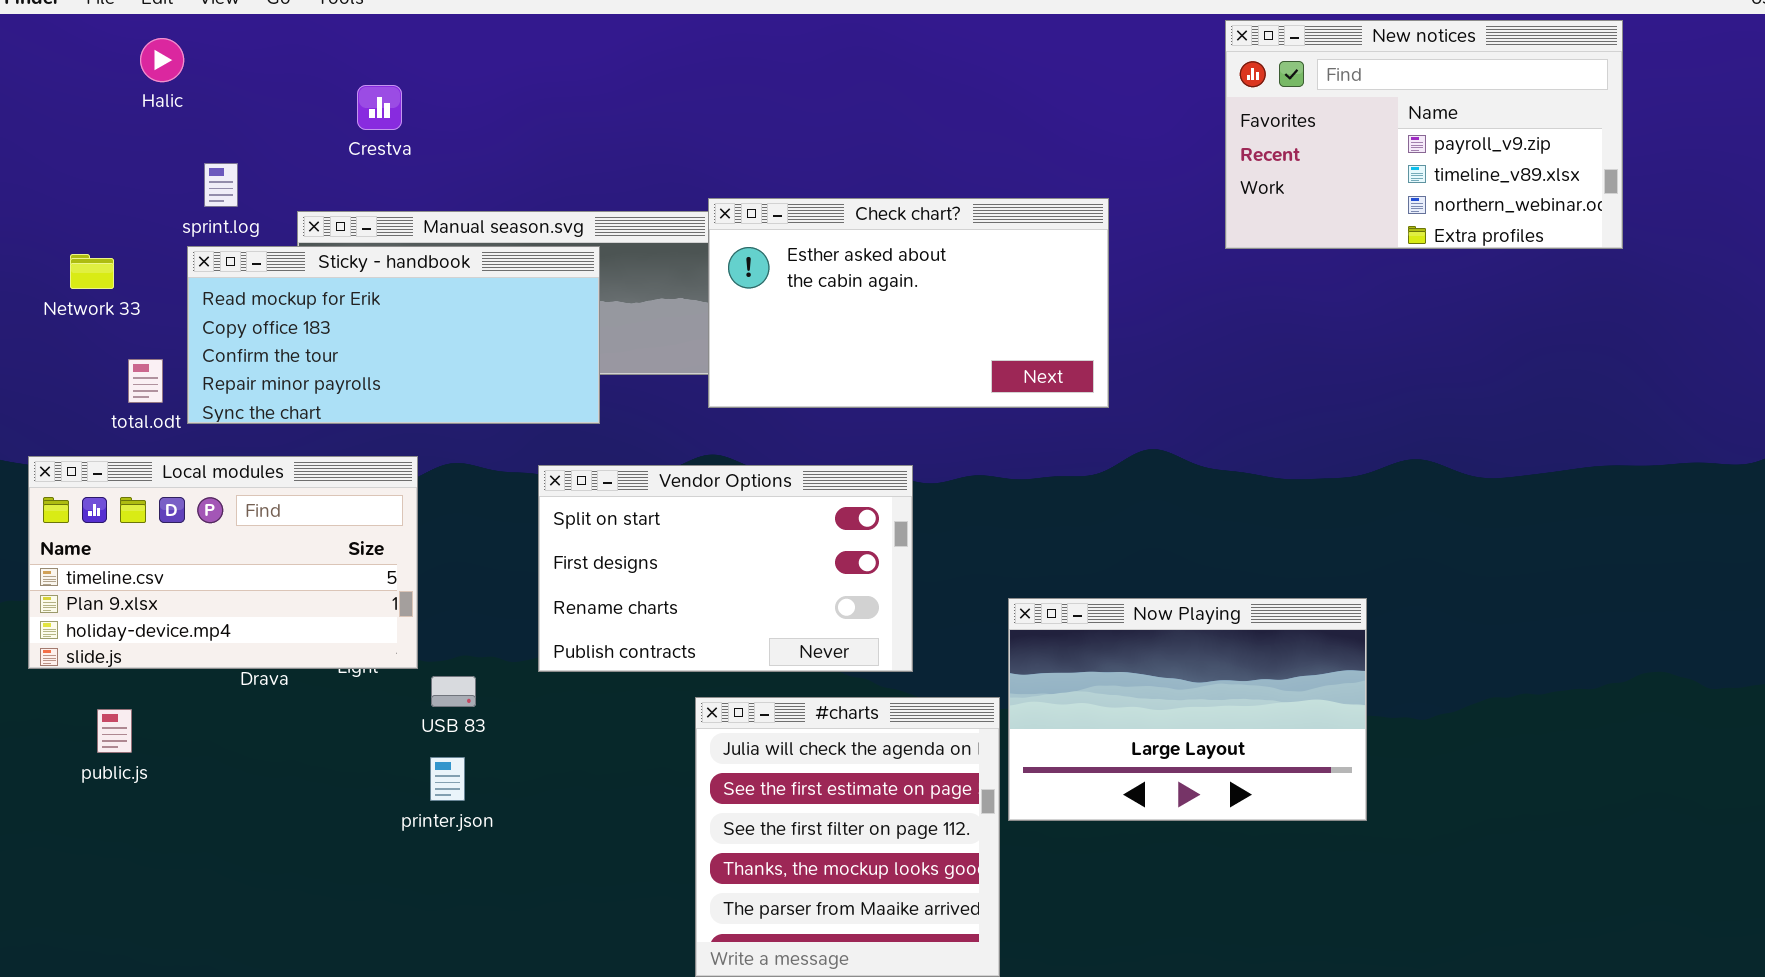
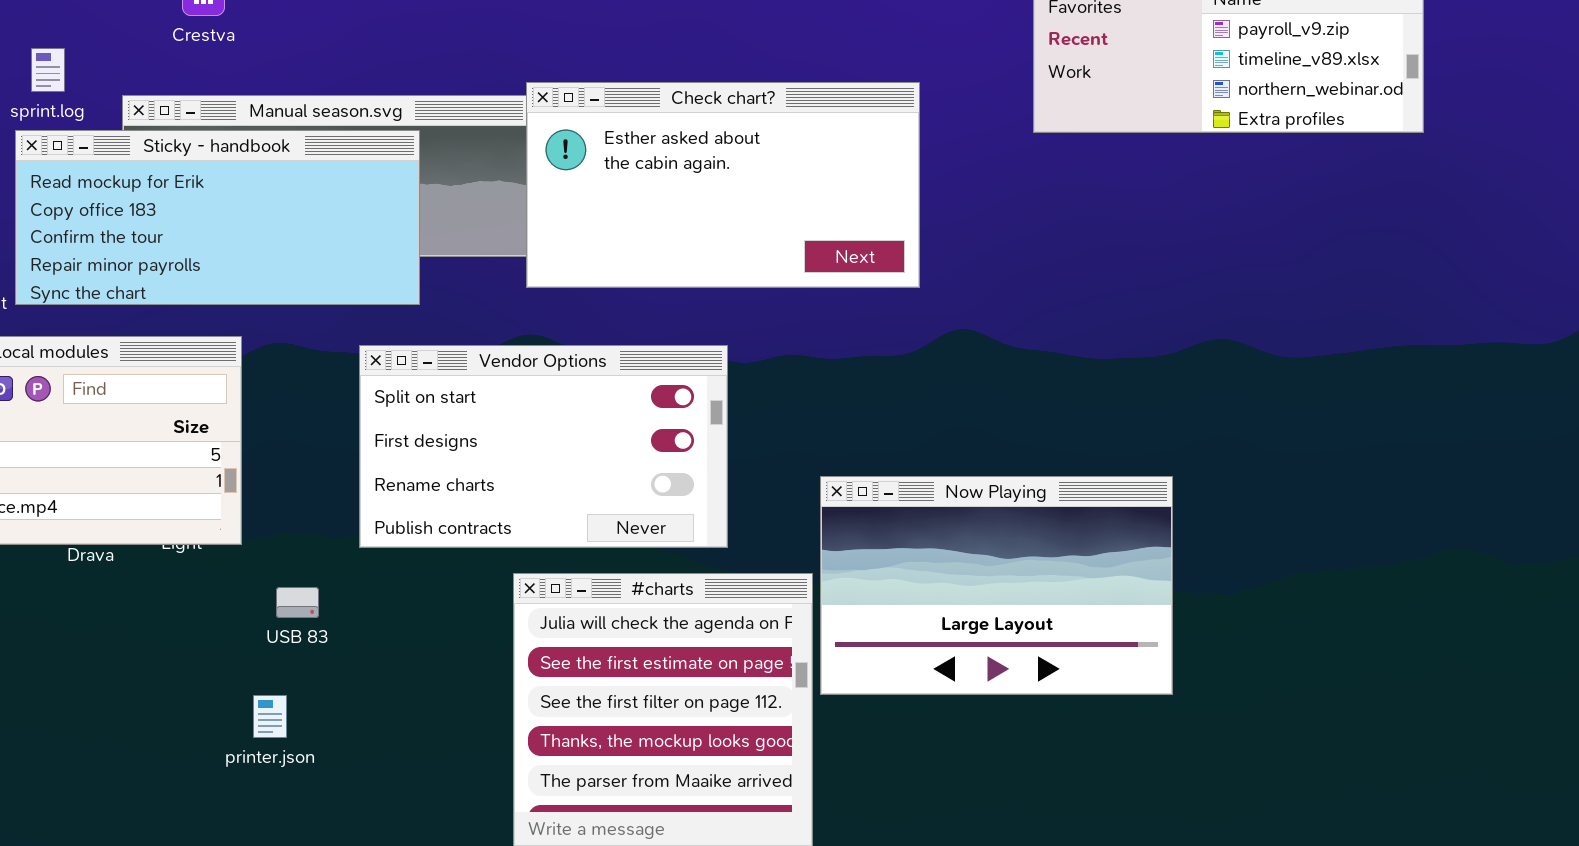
USB 83: [431,676,476,707] -> [276,587,319,618], moved
printer.json: [430,757,465,801] -> [253,695,287,738], moved

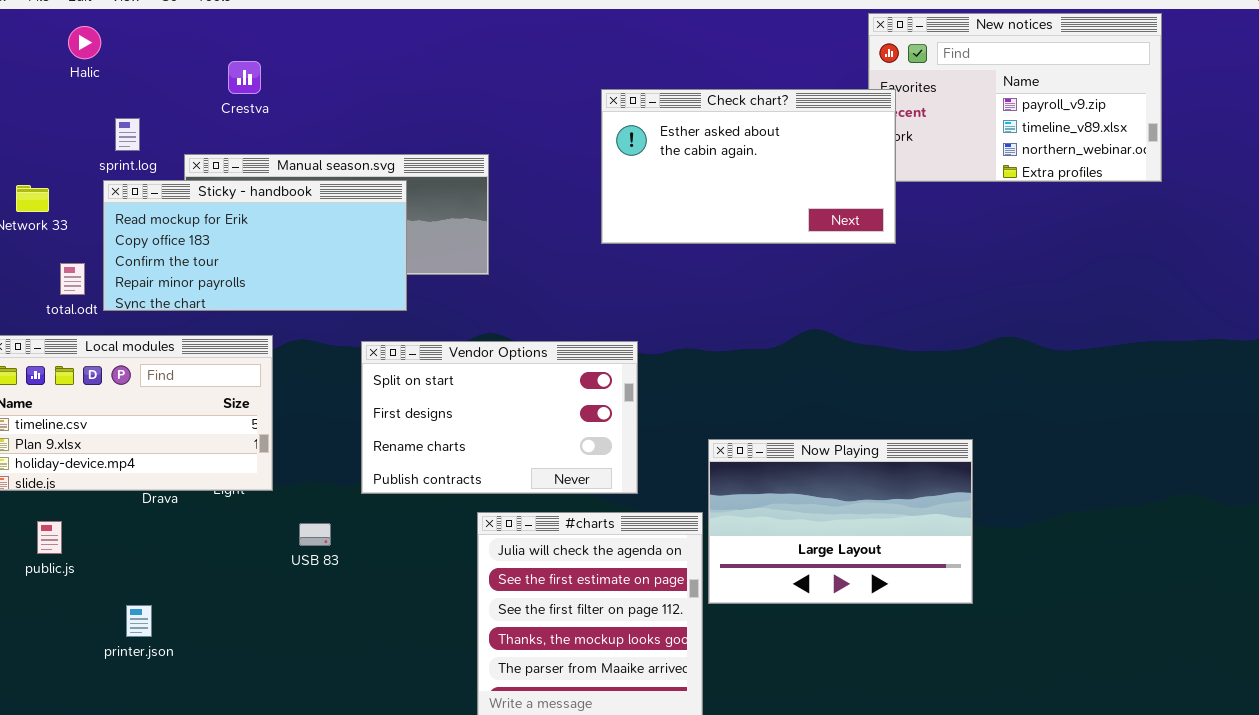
Check chart?: [526,82,920,288] -> [601,89,896,244], moved
printer.json: [253,695,287,738] -> [126,605,152,637], moved

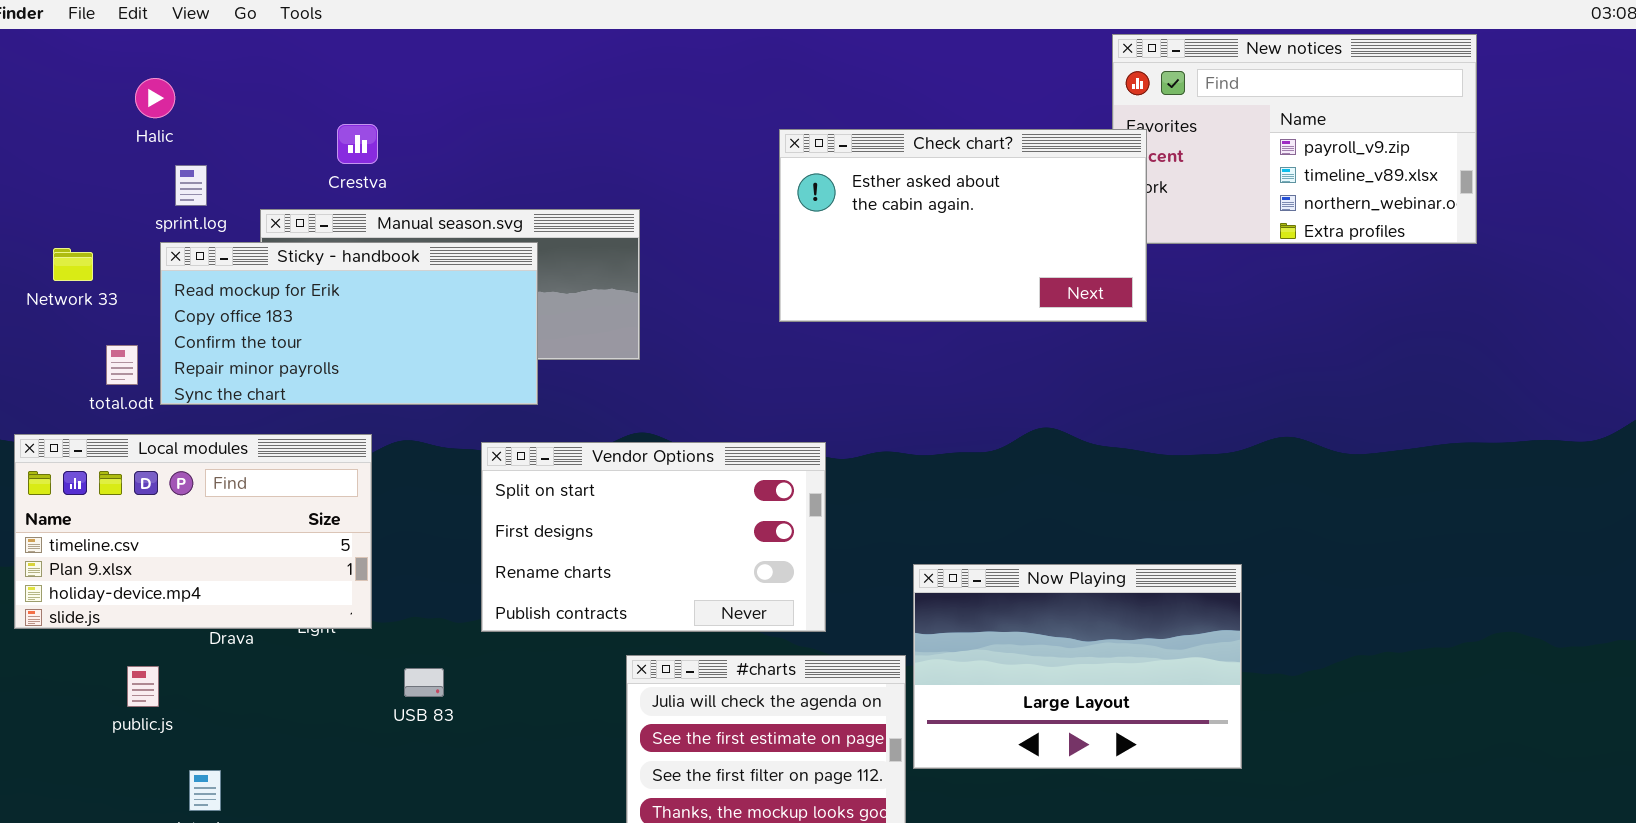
Halic: [68,26,101,59] -> [135,78,175,118], moved
Crestva: [228,61,261,94] -> [337,124,378,164], moved
public.js: [37,521,62,554] -> [127,666,159,707], moved

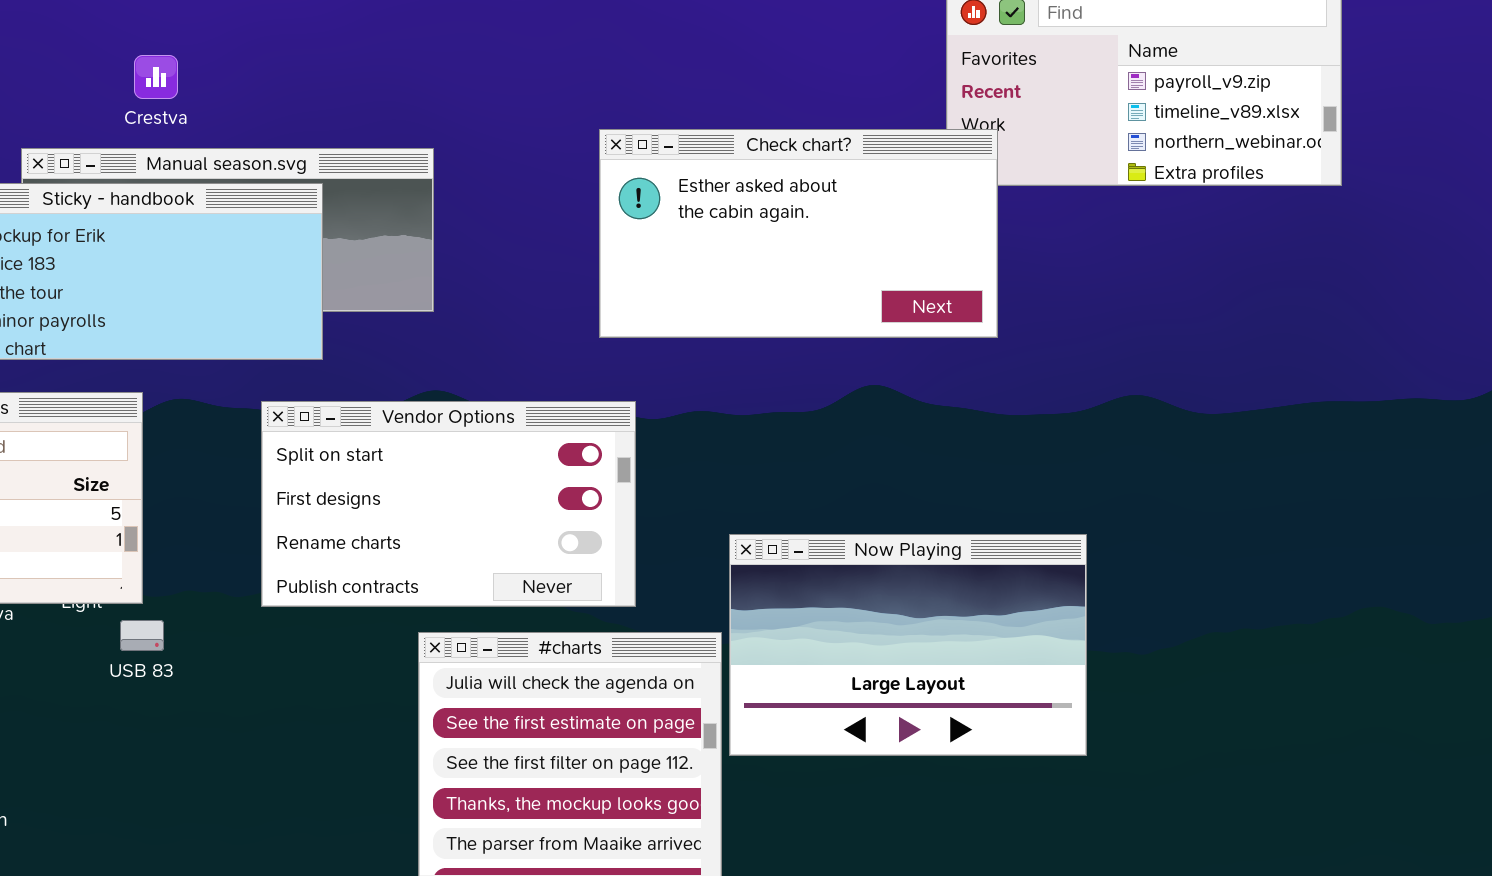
Crestva: [337,124,378,164] -> [134,55,178,99], moved
Check chart?: [779,129,1147,322] -> [599,129,998,338], moved
USB 83: [404,668,444,697] -> [120,620,164,651], moved

